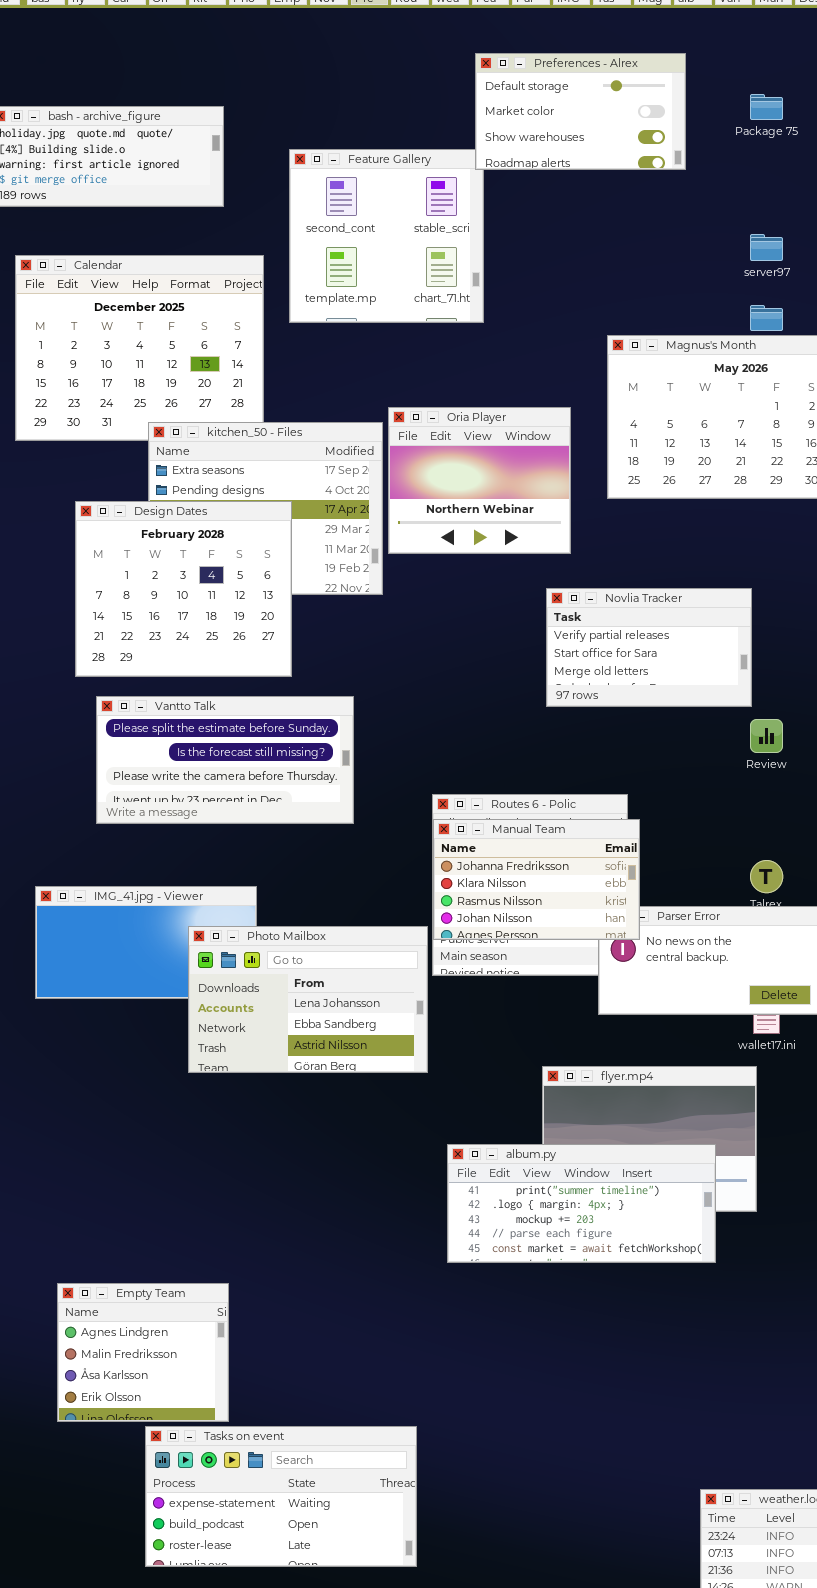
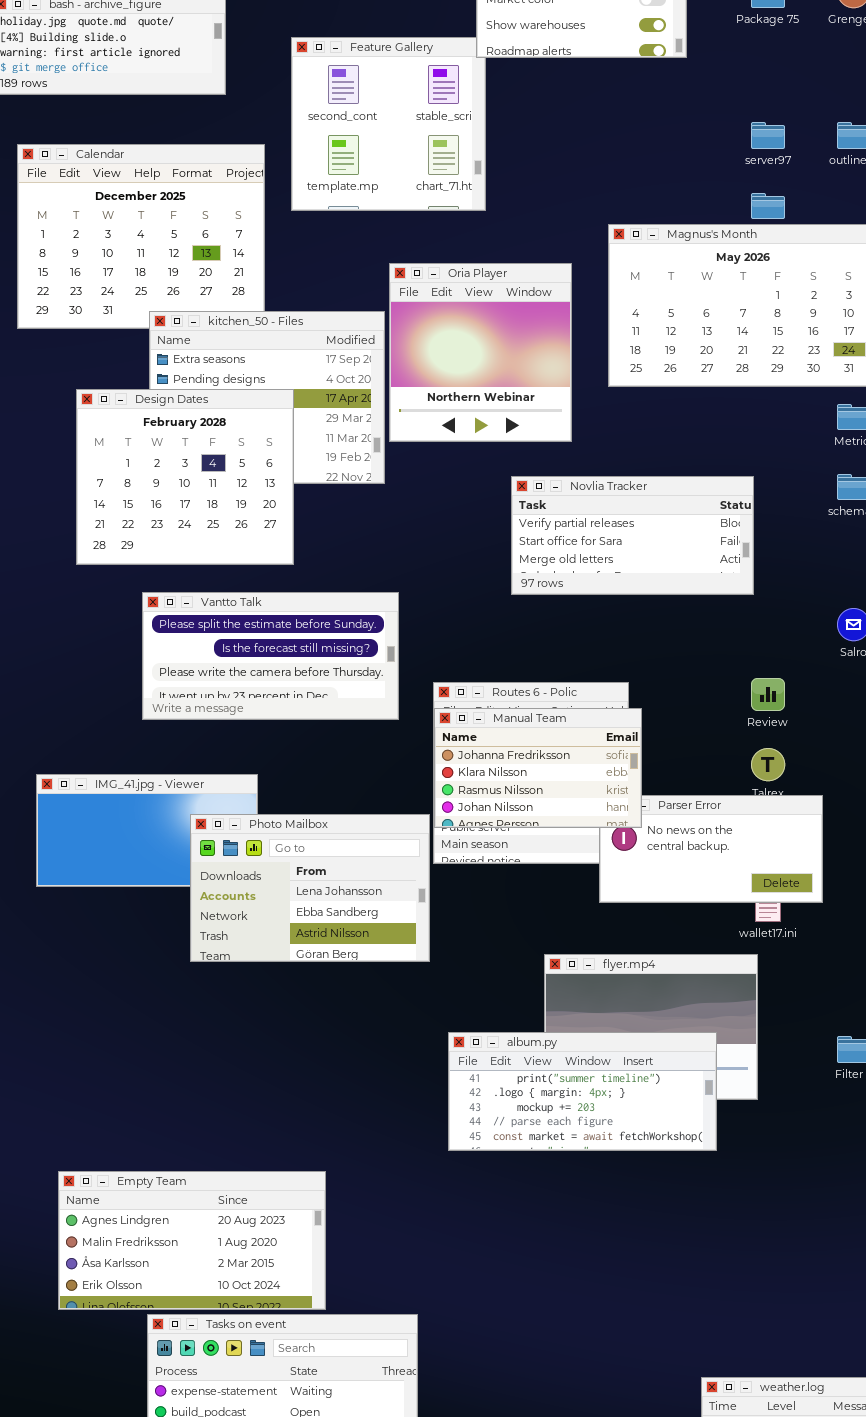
Oria Player: [388,407,571,554] -> [389,263,572,442], resized
Novlia Tracker: [546,588,752,707] -> [511,476,754,595], resized
Vantto Talk: [96,696,354,824] -> [142,592,399,720], moved
Review: [750,719,783,753] -> [751,678,785,711], moved
Empty Team: [57,1283,229,1422] -> [58,1171,326,1310], resized

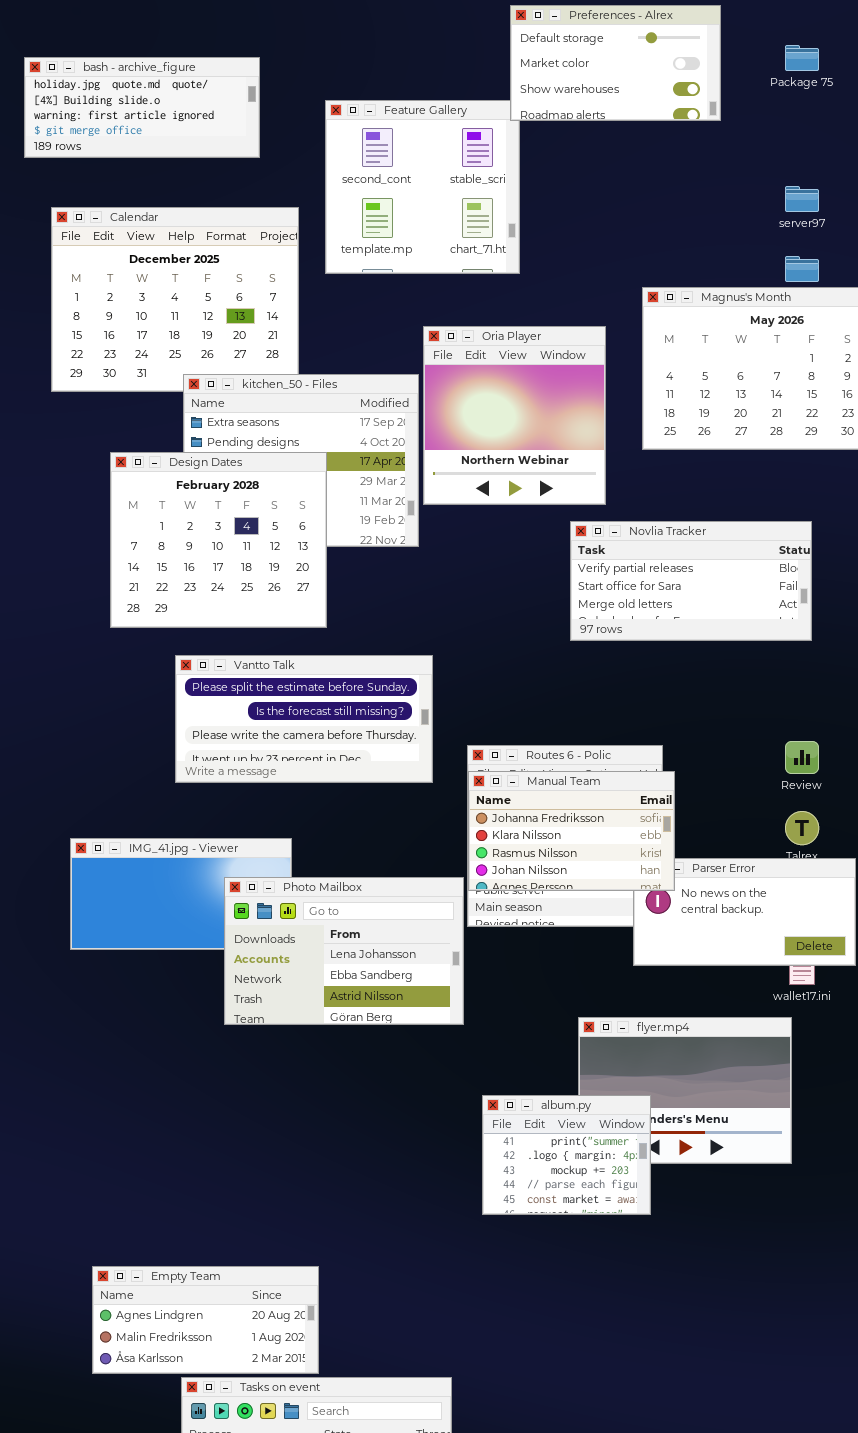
Novlia Tracker: [511,476,754,595] -> [570,521,812,641], moved
album.py: [448,1032,717,1151] -> [482,1095,651,1215], resized
Empty Team: [58,1171,326,1310] -> [92,1266,319,1374], resized

